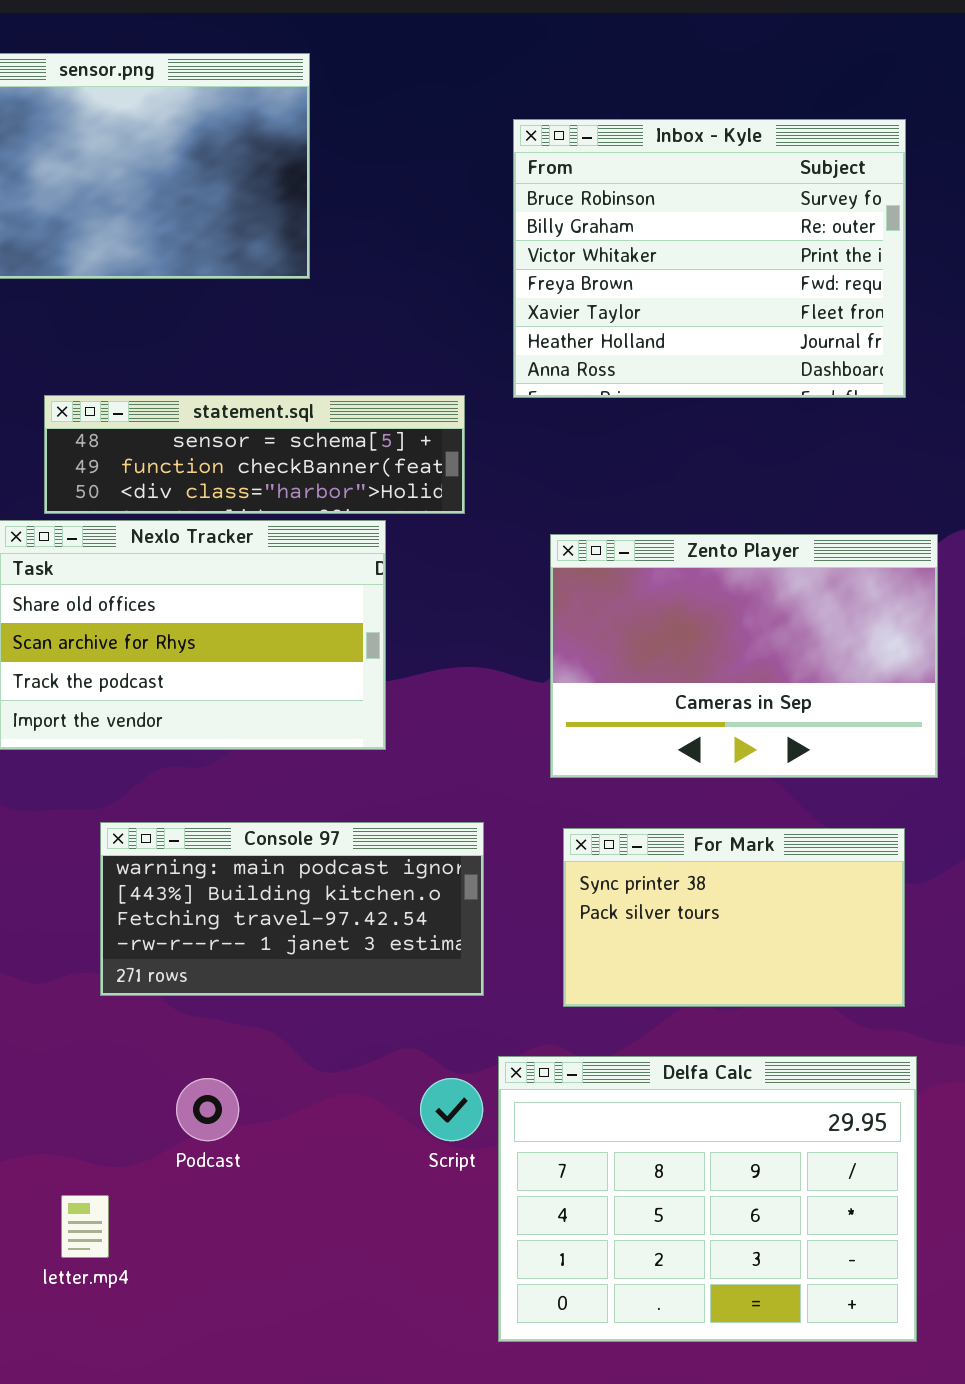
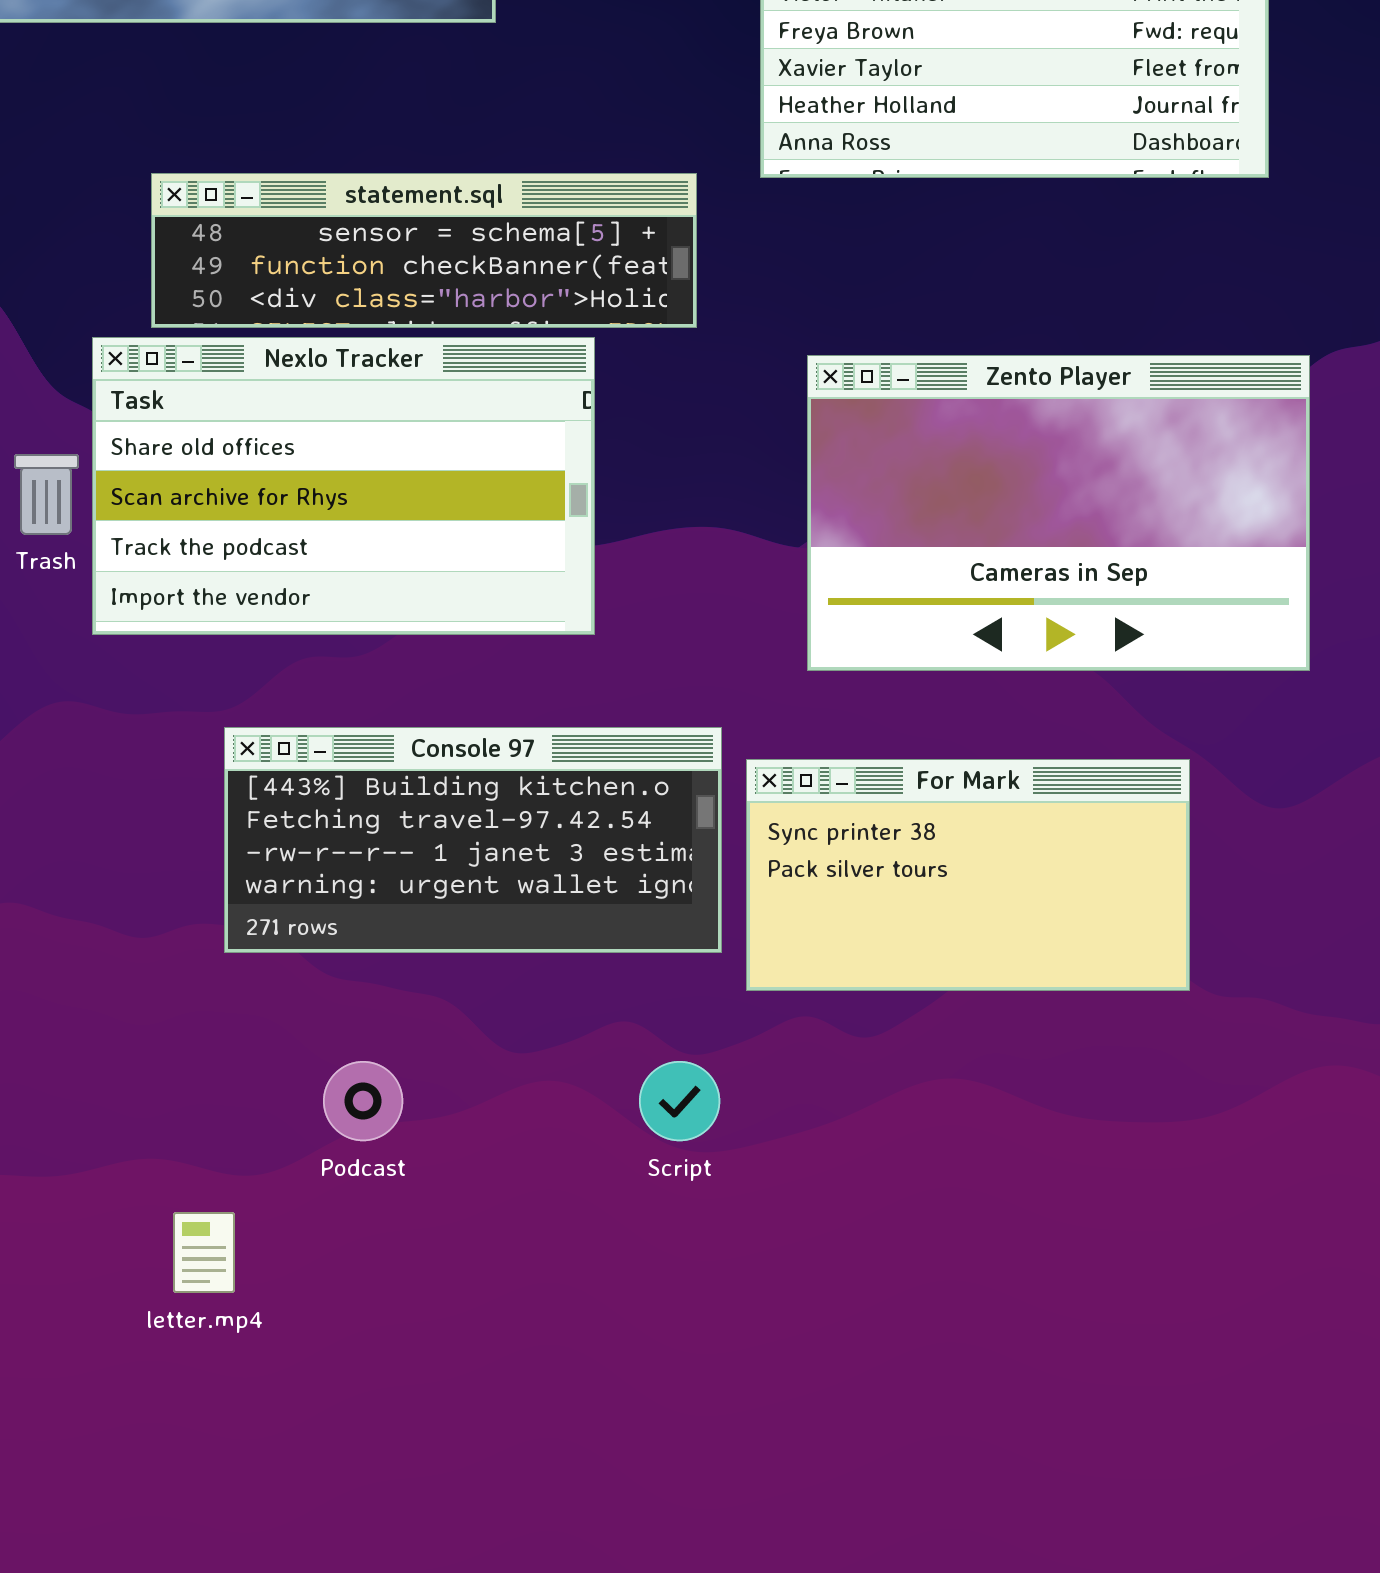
Console 97: [100,822,484,996] -> [224,727,722,953], scrolled down 1 row
For Mark: [563,828,905,1007] -> [746,759,1190,991], moved
Delfa Calc: [498,1056,917,1342] -> none, closed

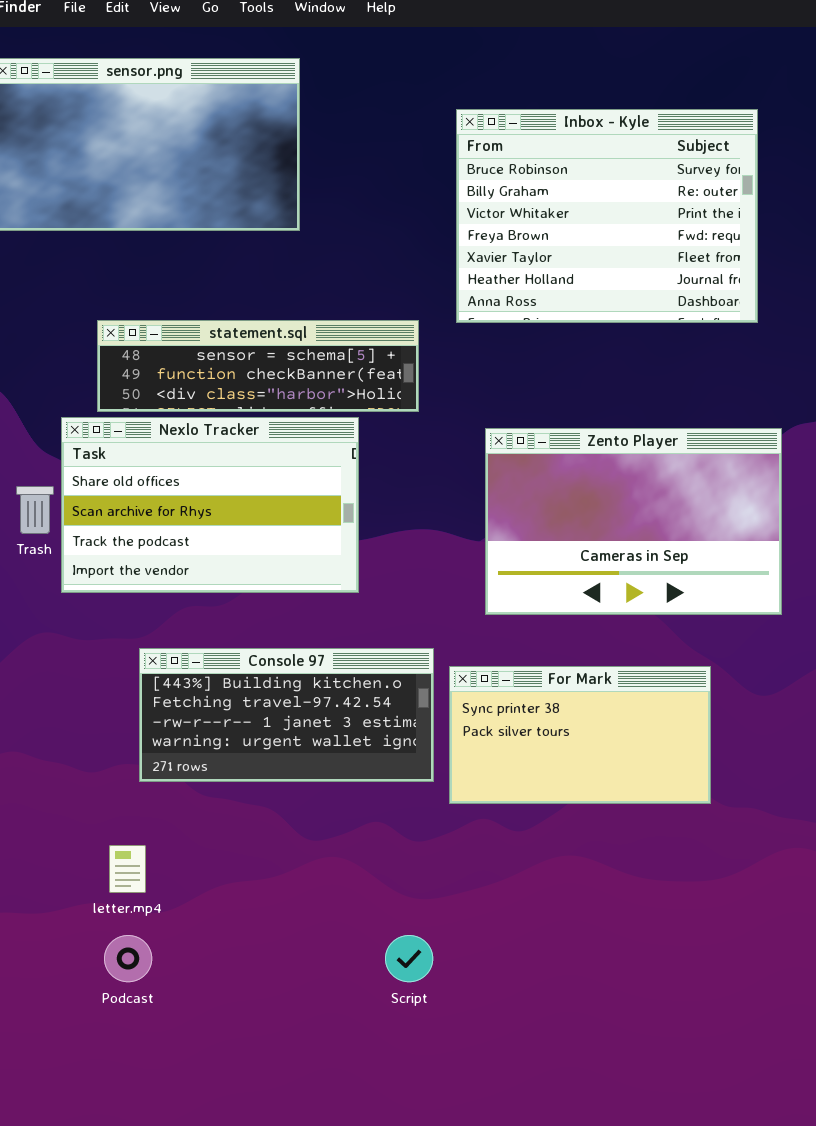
Podcast: [323,1061,403,1141] -> [104,935,152,982], moved
Script: [639,1061,720,1141] -> [385,935,433,982], moved
letter.mp4: [173,1212,235,1293] -> [109,845,146,893], moved

